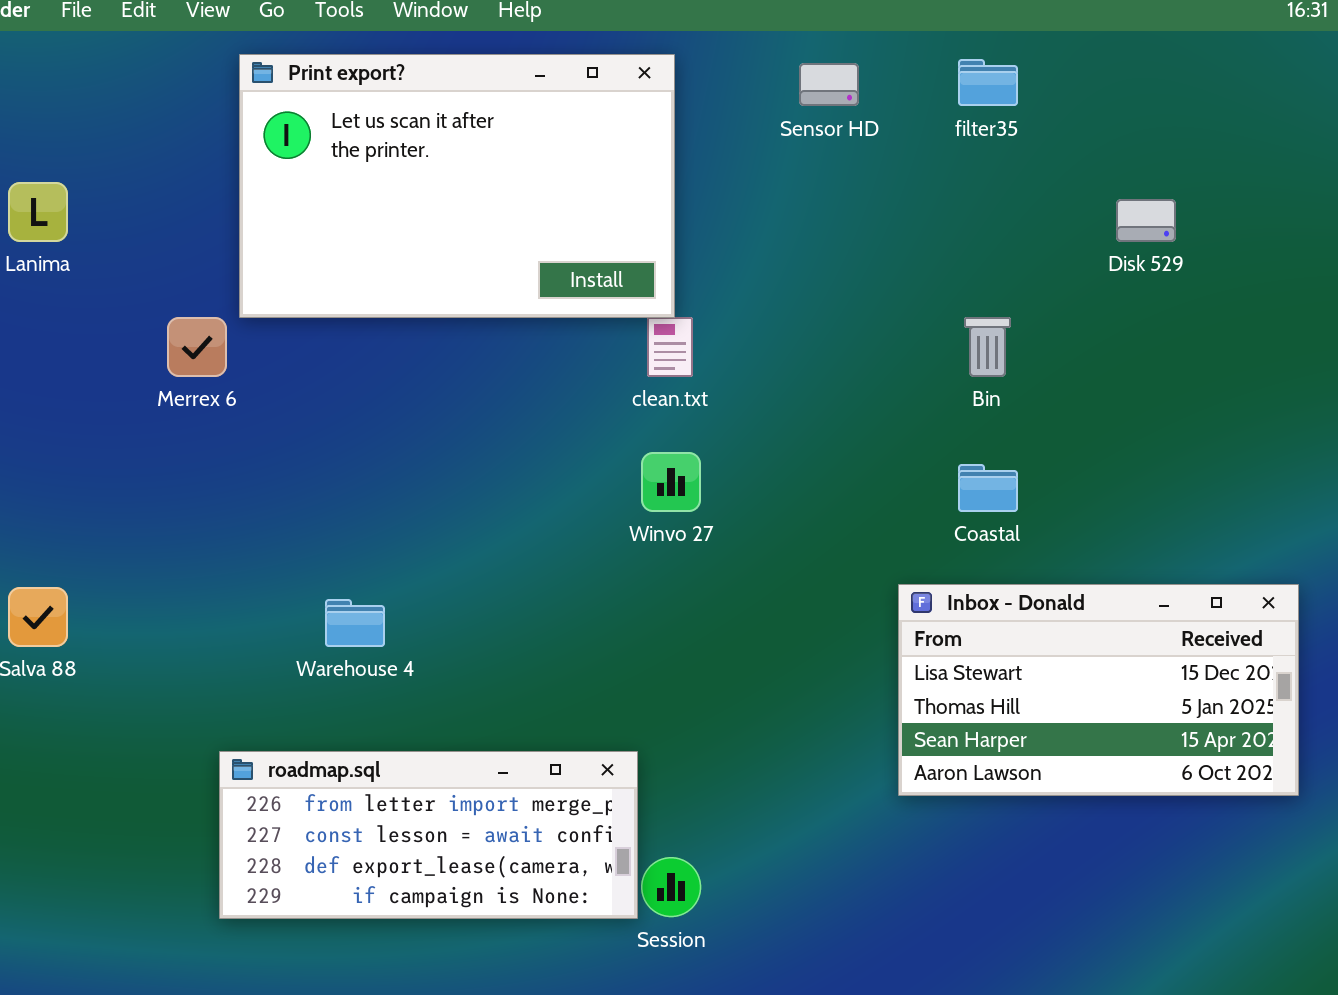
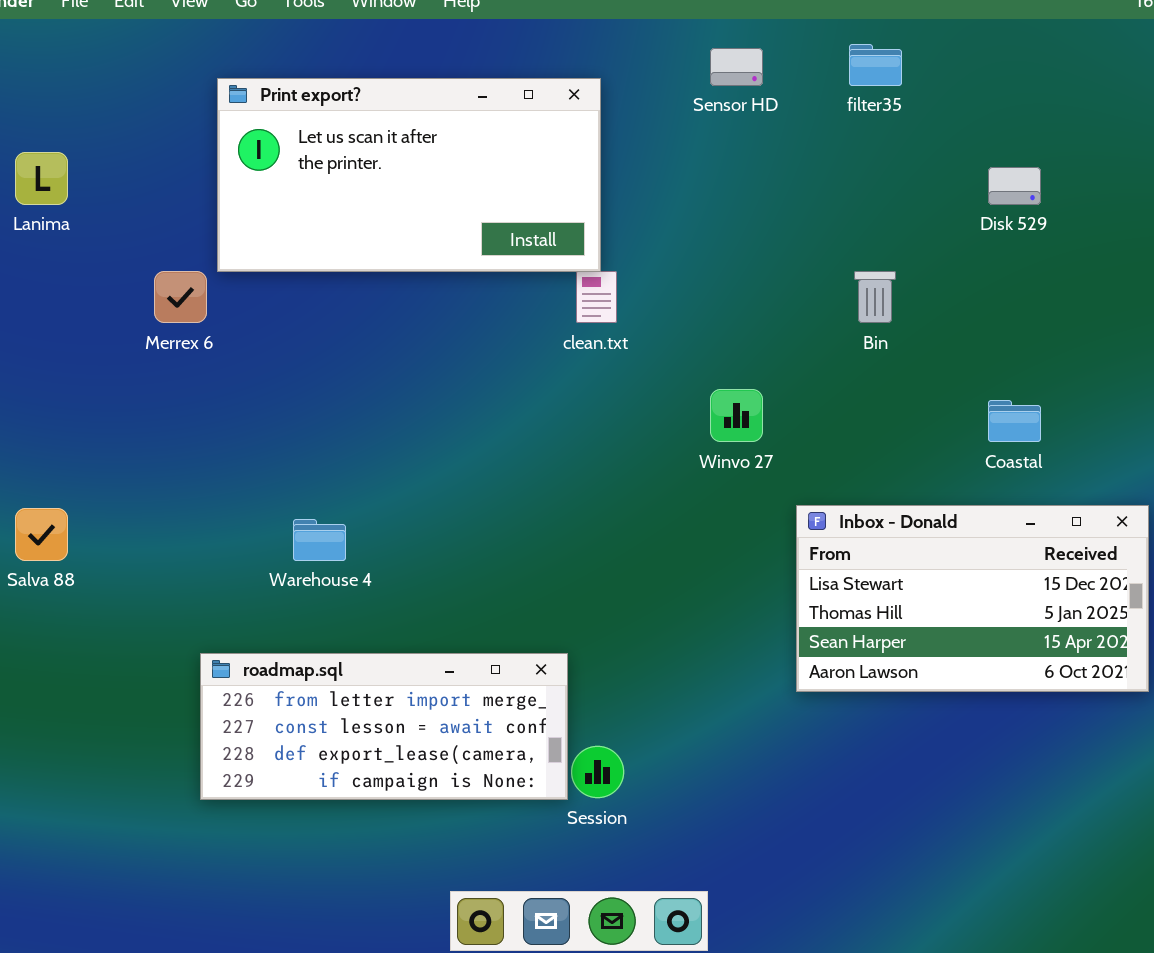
Print export?: [239,54,675,318] -> [217,78,601,272], resized
Winvo 27: [641,452,701,512] -> [710,389,763,442], moved
Coastal: [958,464,1018,512] -> [988,400,1041,442], moved

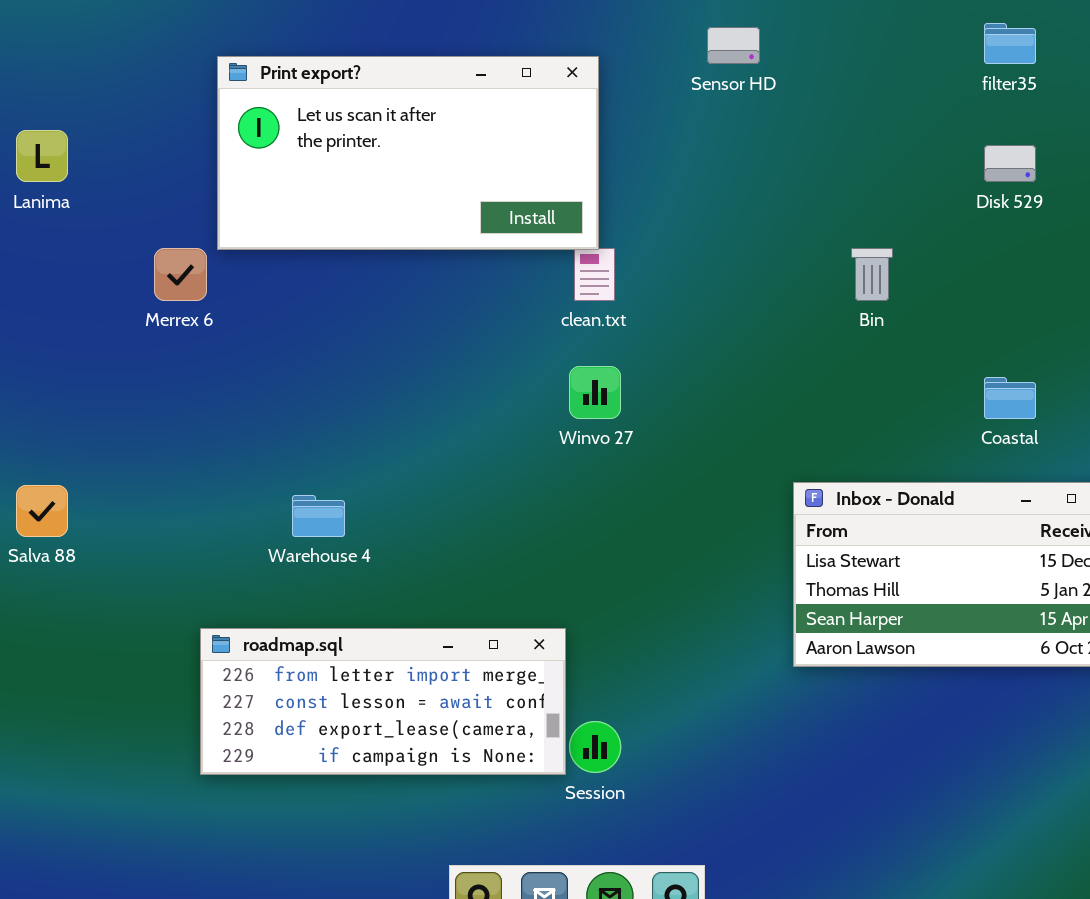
filter35: [849,44,902,86] -> [984,23,1036,64], moved
Winvo 27: [710,389,763,442] -> [569,366,621,419], moved

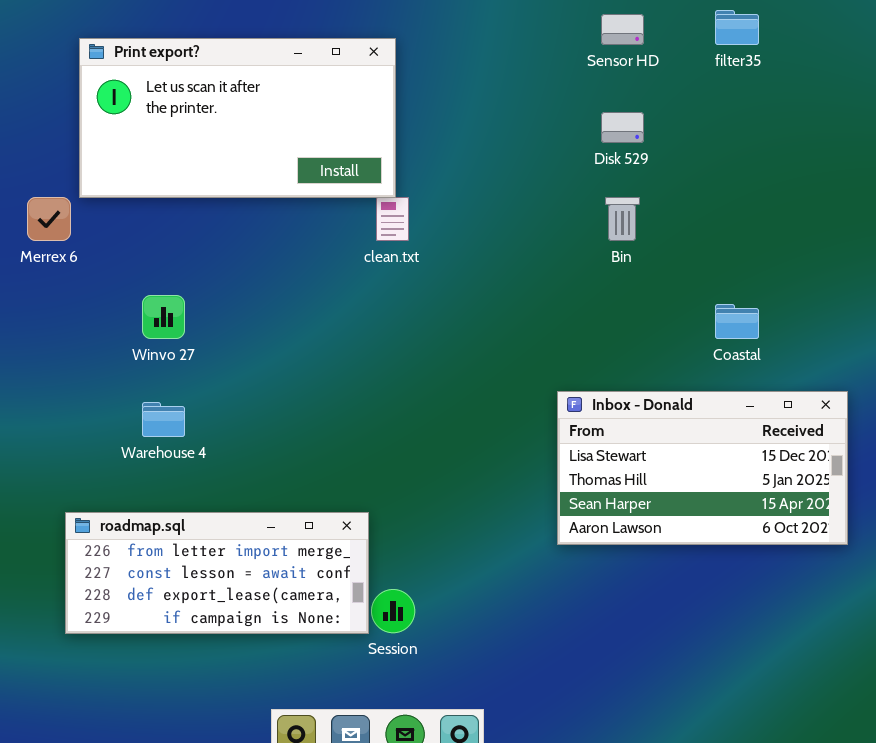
Sensor HD: [707,27,760,64] -> [601,14,644,45], moved
Disk 529: [984,145,1036,182] -> [601,112,644,143], moved
Winvo 27: [569,366,621,419] -> [142,295,185,339], moved

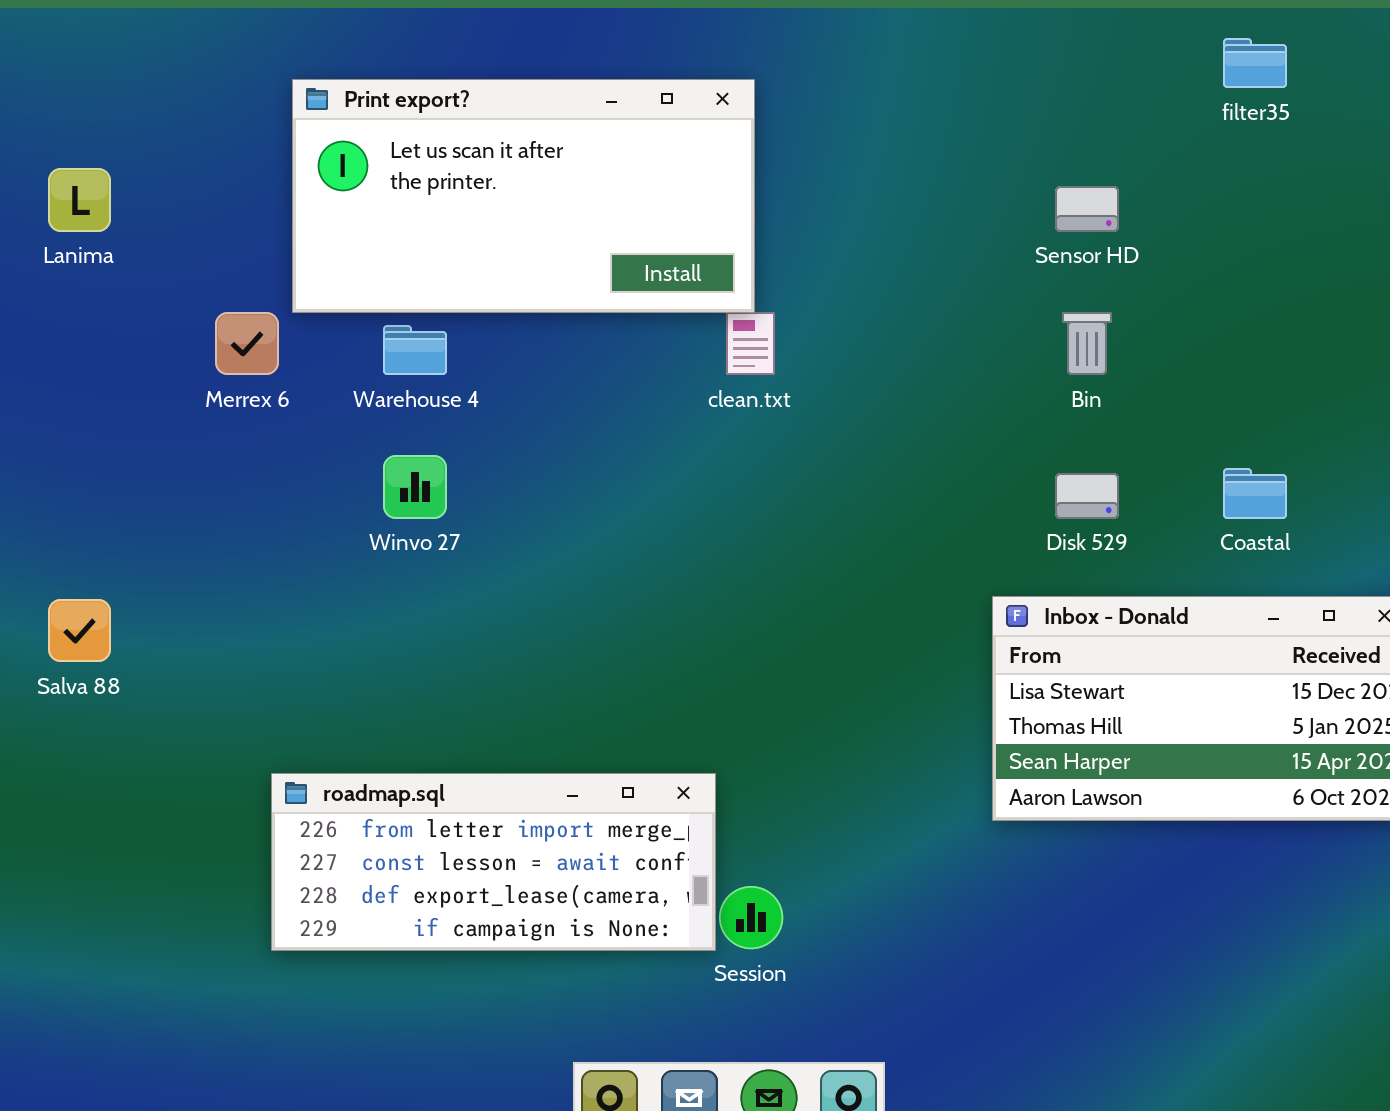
Sensor HD: [601,14,644,45] -> [1055,186,1119,232], moved
Disk 529: [601,112,644,143] -> [1055,473,1119,519], moved
Warehouse 4: [142,402,185,437] -> [383,325,447,375], moved

